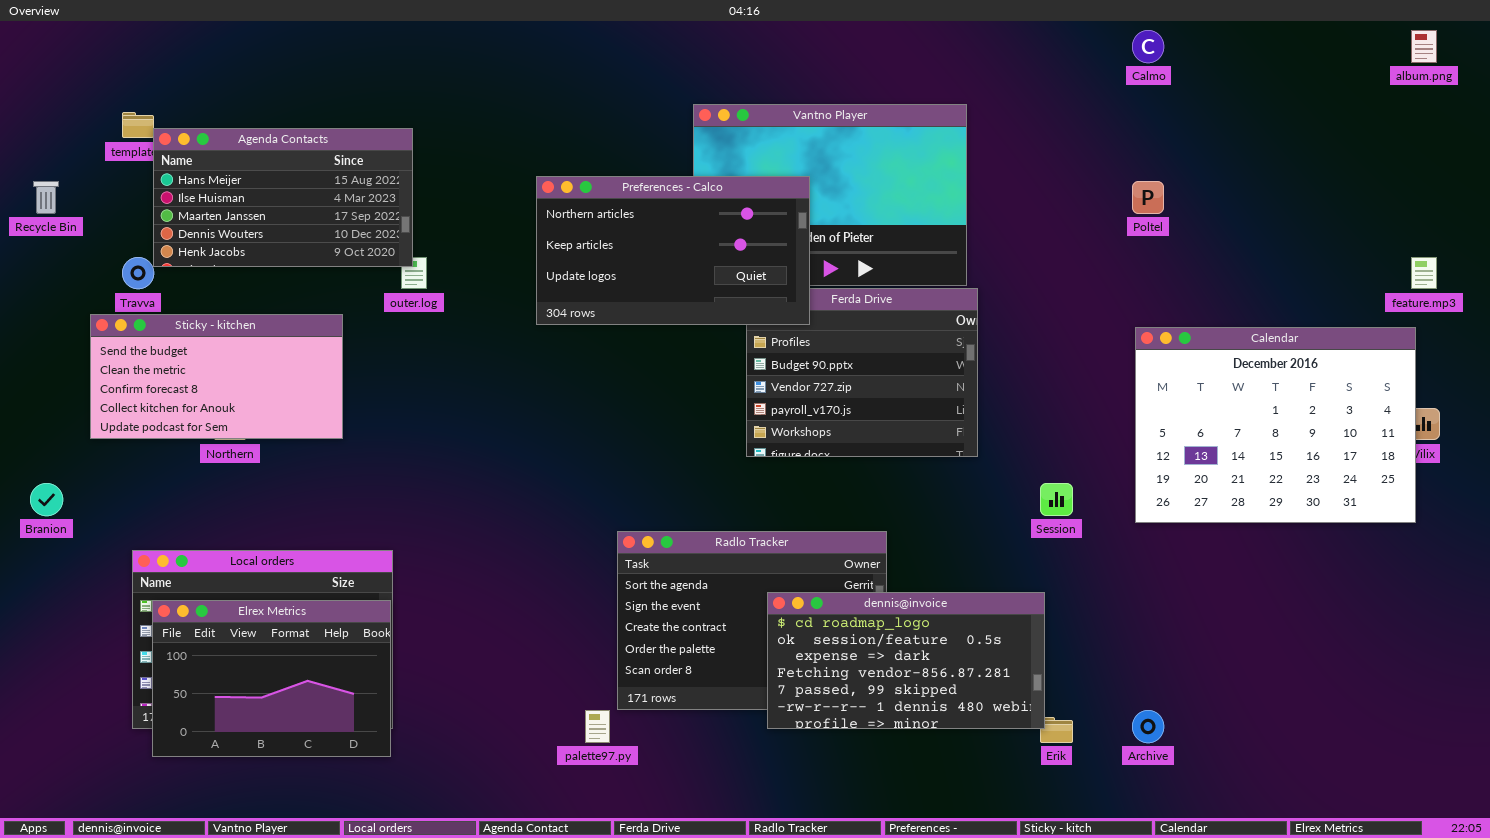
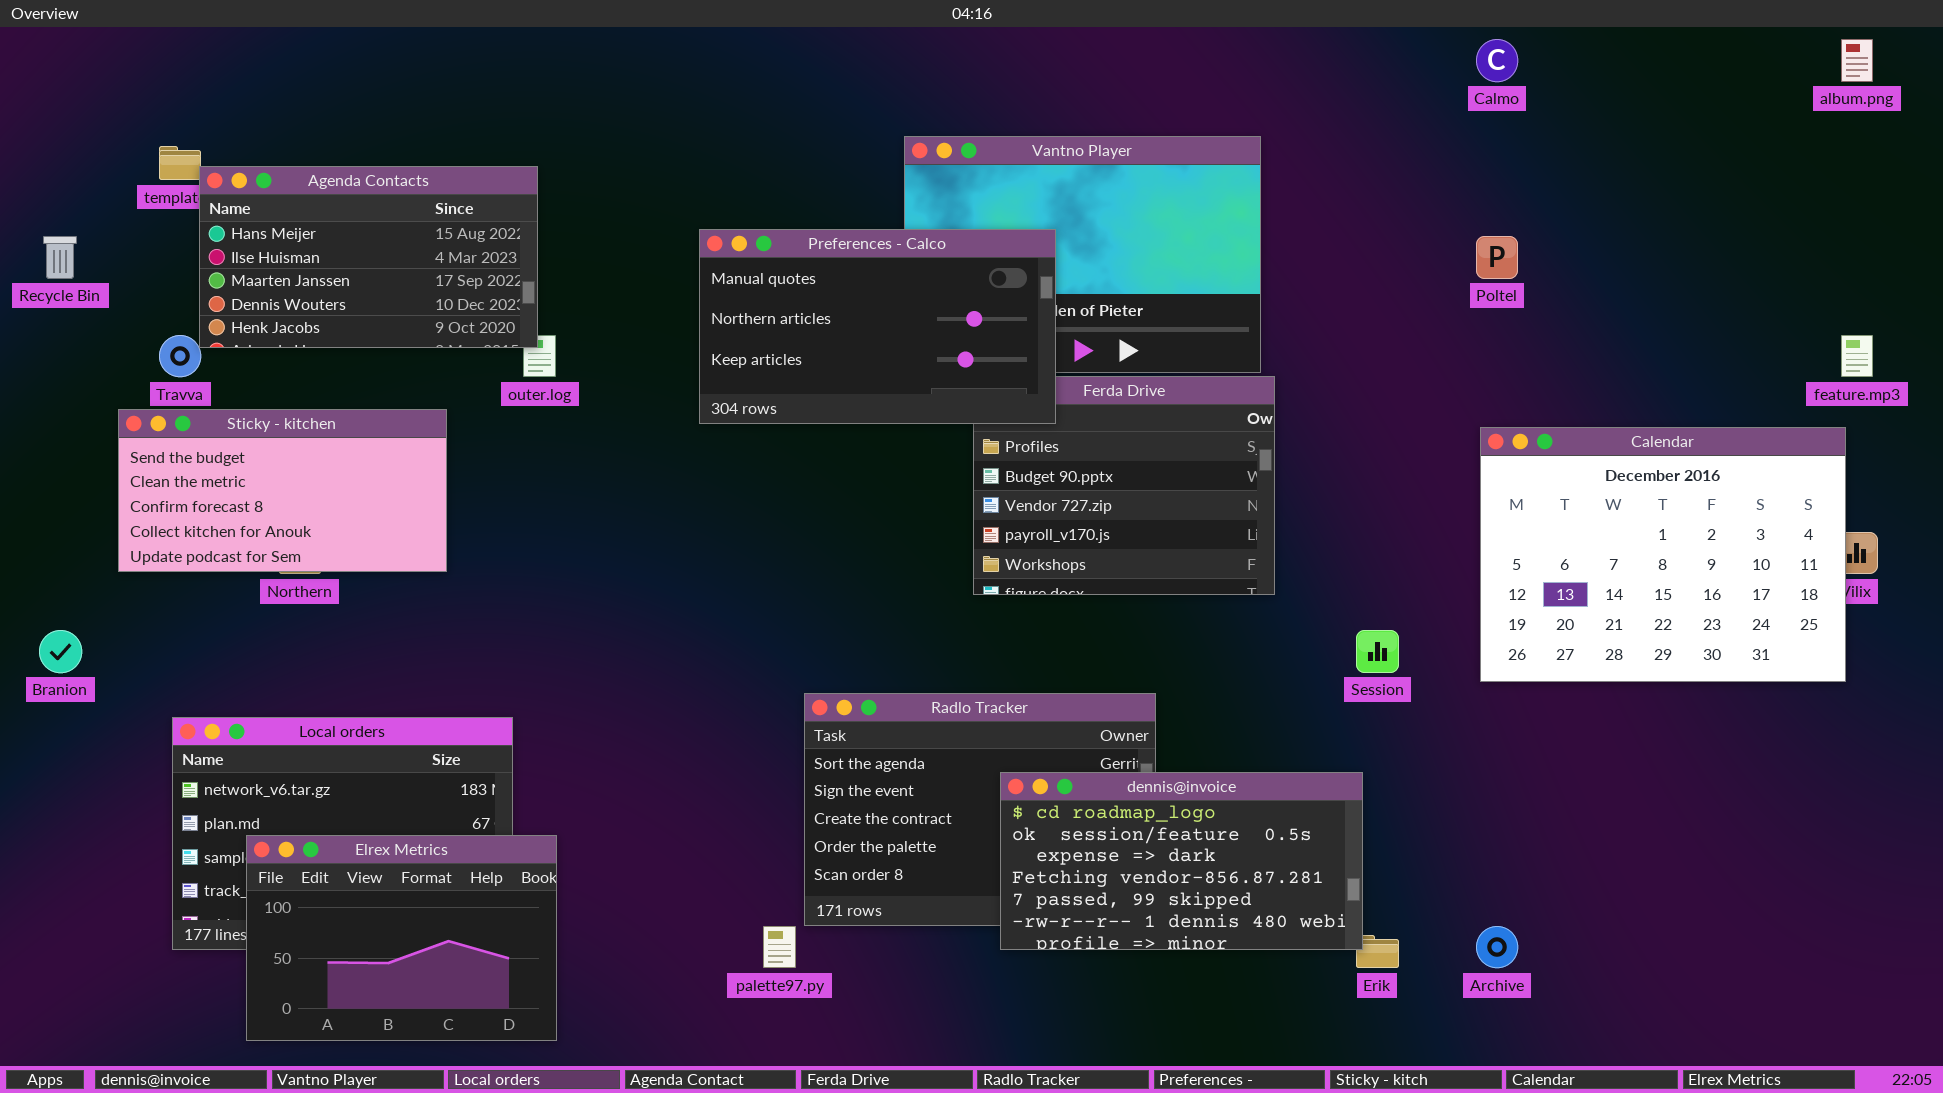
Preferences - Calco: [536,176,810,325] -> [699,229,1056,424], scrolled up 1 row
Elrex Metrics: [152,600,391,757] -> [246,835,557,1041], moved

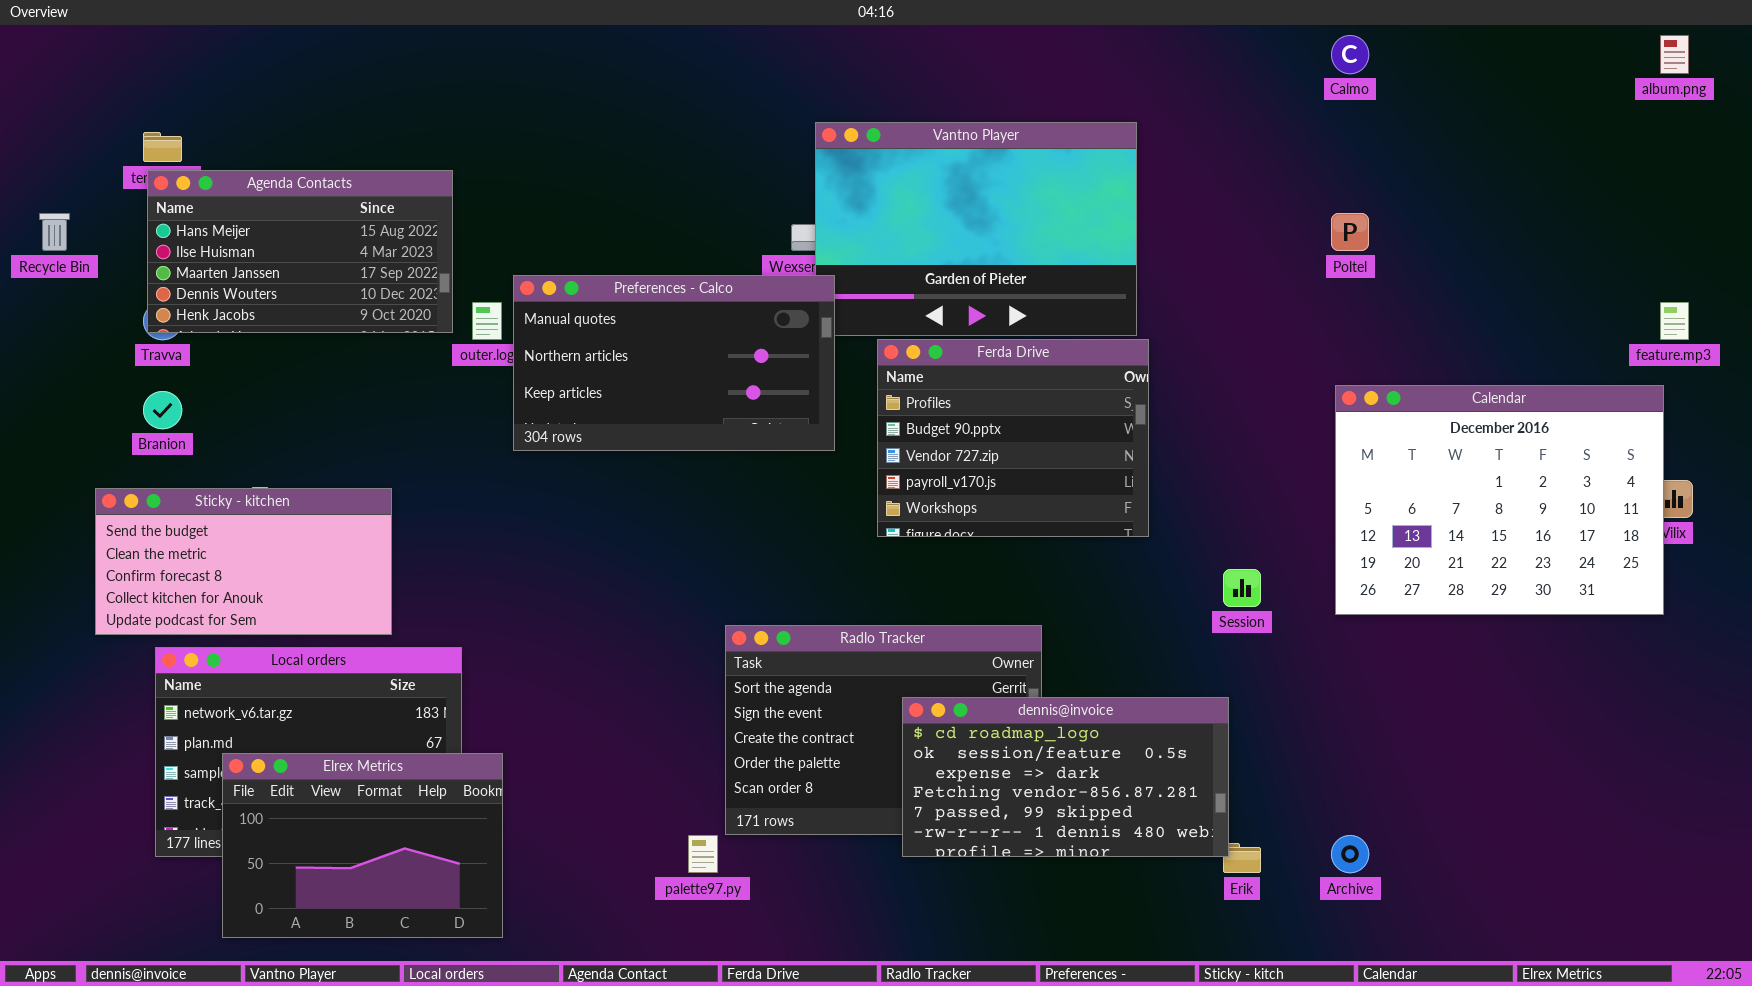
Agenda Contacts: [199,166,538,348] -> [147,170,453,333], moved
Preferences - Calco: [699,229,1056,424] -> [513,275,835,451], moved
Sticky - kitchen: [118,409,447,572] -> [95,488,392,635], moved
Branion: [39,630,82,673] -> [143,391,182,429], moved

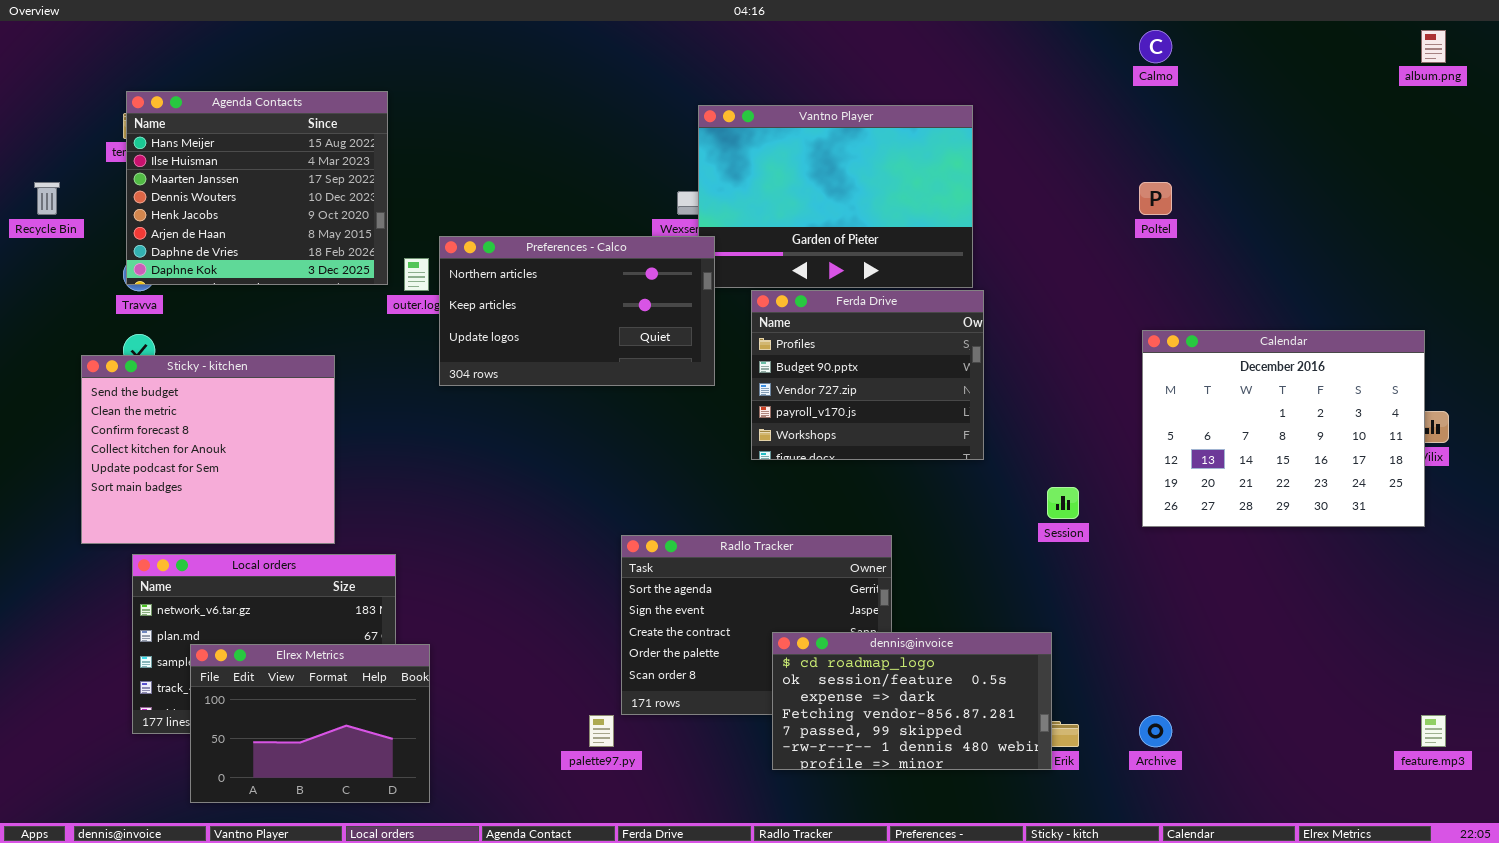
Agenda Contacts: [147,170,453,333] -> [126,91,388,285], resized
Preferences - Calco: [513,275,835,451] -> [439,236,715,386], scrolled down 1 row
feature.mp3: [1660,302,1689,340] -> [1421,715,1446,747], moved
Sticky - kitchen: [95,488,392,635] -> [81,355,335,544], resized
dennis@invoice: [902,697,1229,857] -> [772,632,1052,770], moved

